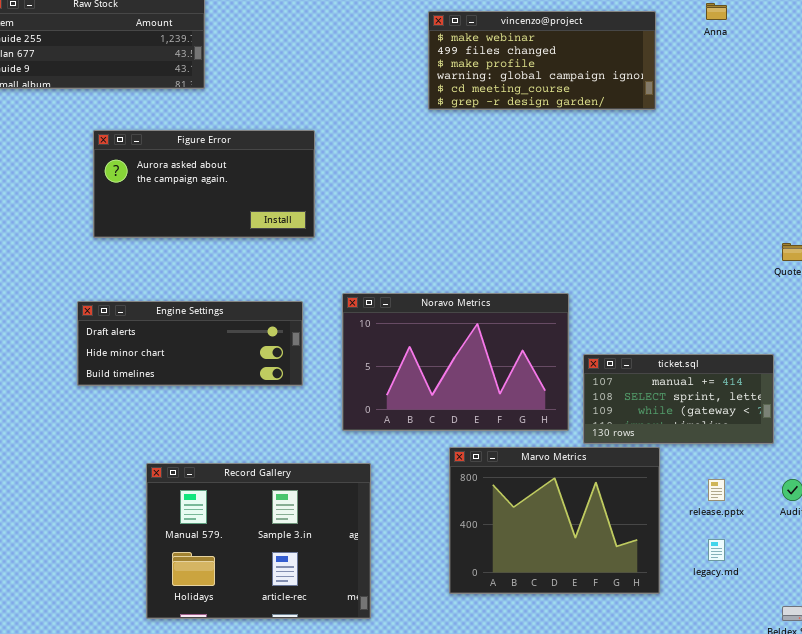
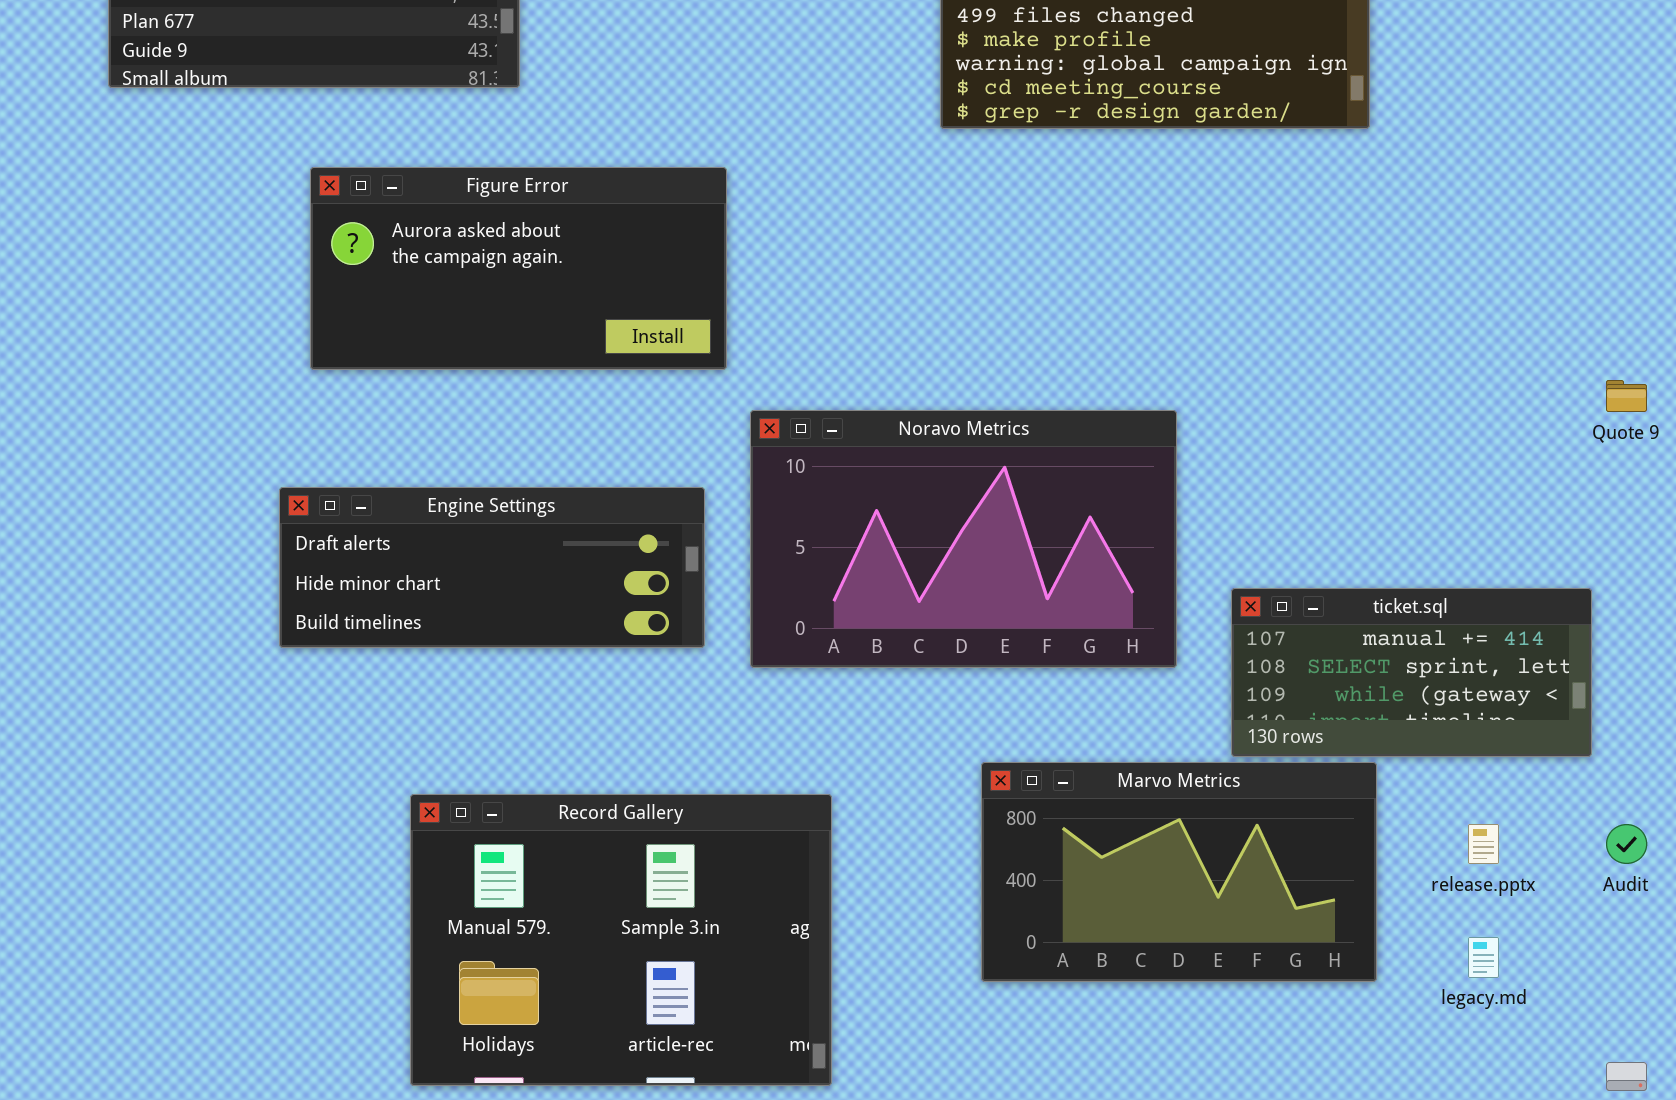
Noravo Metrics: [342,293,569,431] -> [750,410,1177,668], moved
Marvo Metrics: [449,447,660,594] -> [981,762,1377,982], resized

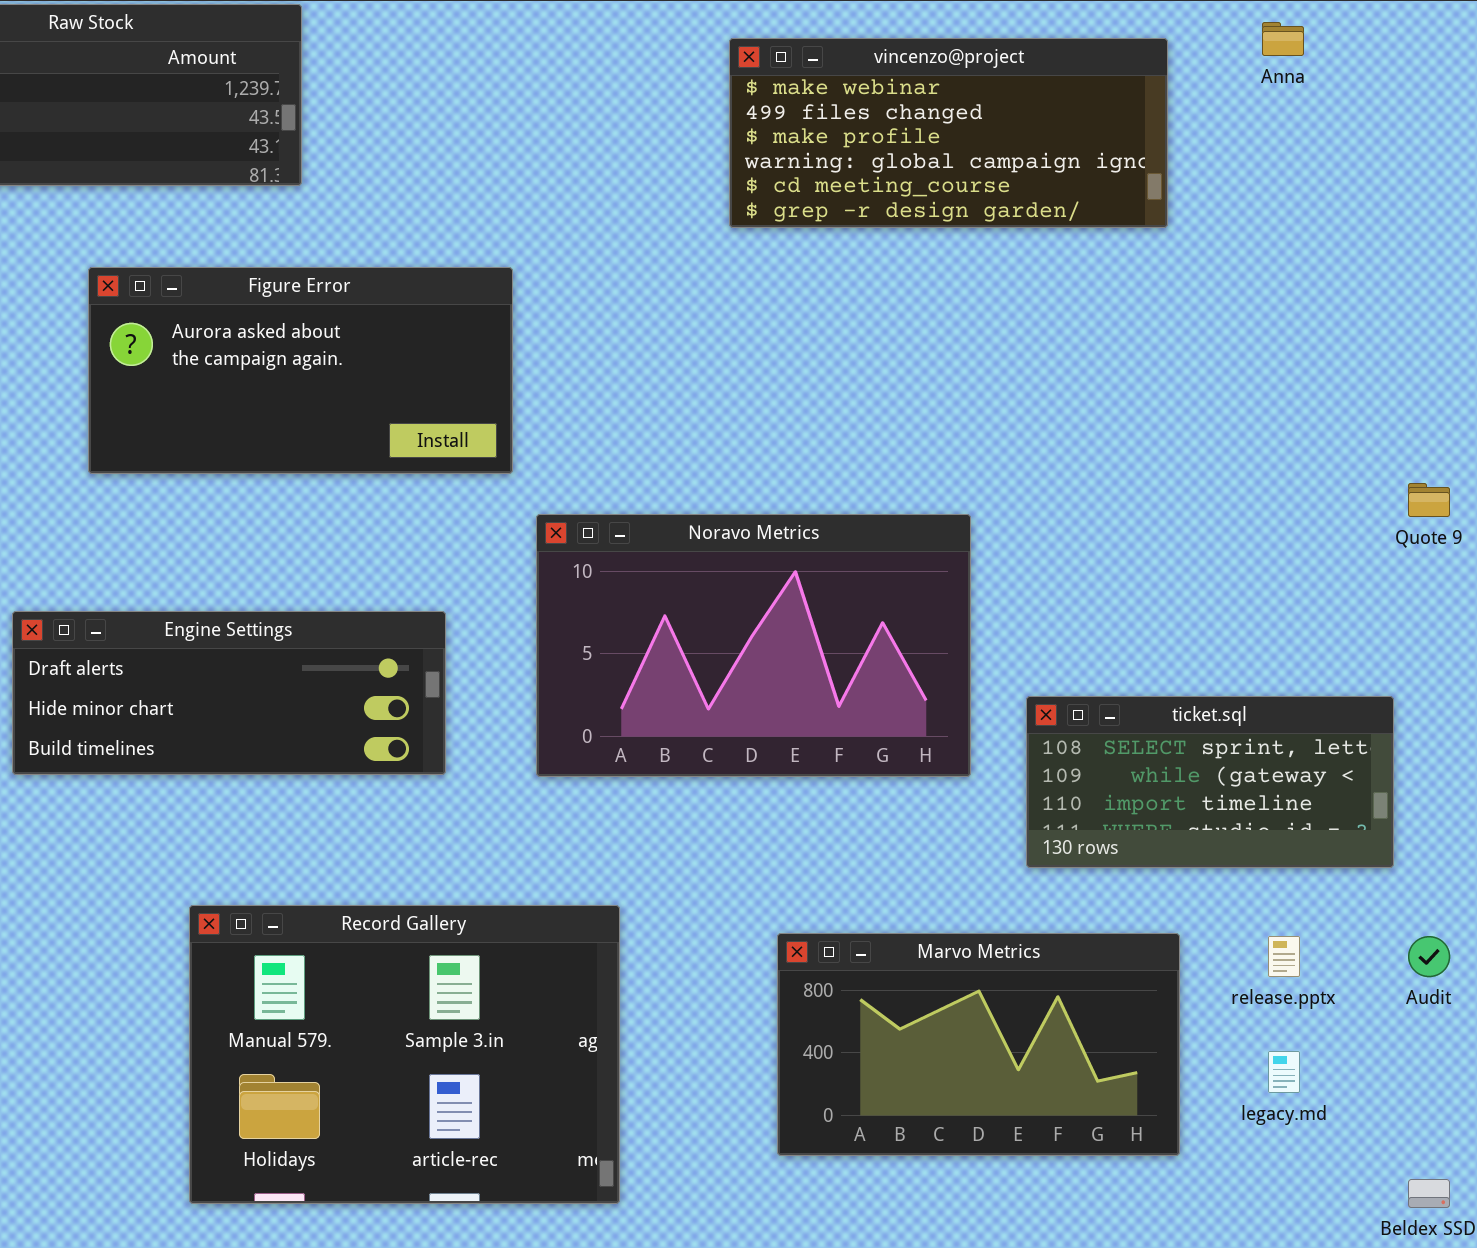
Engine Settings: [279,487,705,648] -> [12,611,446,775], moved
ticket.sql: [1231,588,1592,757] -> [1026,696,1394,868], scrolled down 1 row
Marvo Metrics: [981,762,1377,982] -> [777,933,1180,1156], moved

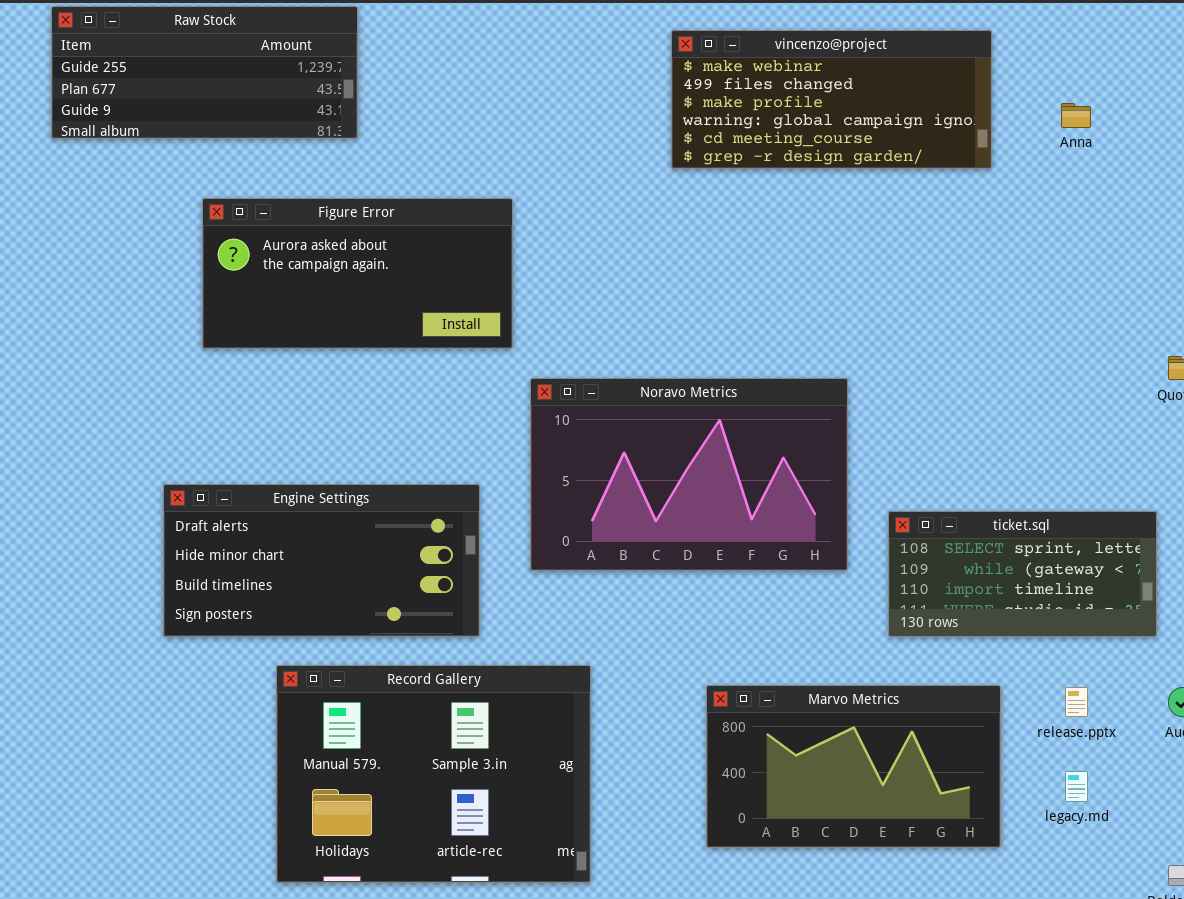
Anna: [1262,22,1304,56] -> [1061,103,1091,128], moved
Engine Settings: [12,611,446,775] -> [163,484,480,637], moved, resized

